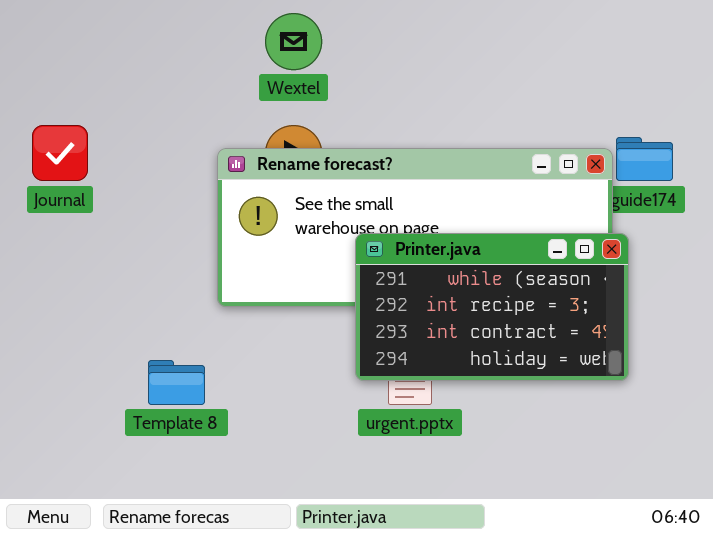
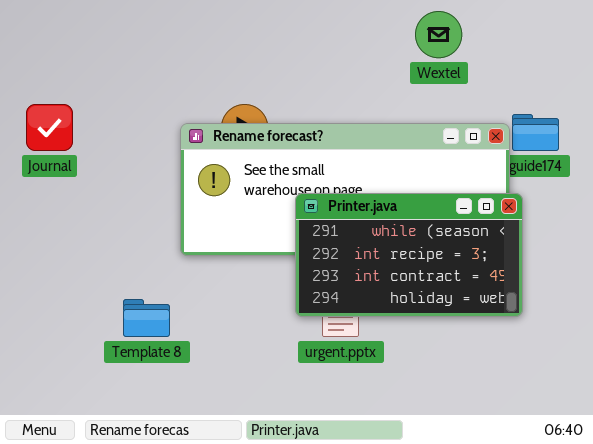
Wextel: [265,13,322,70] -> [415,11,462,58], moved

